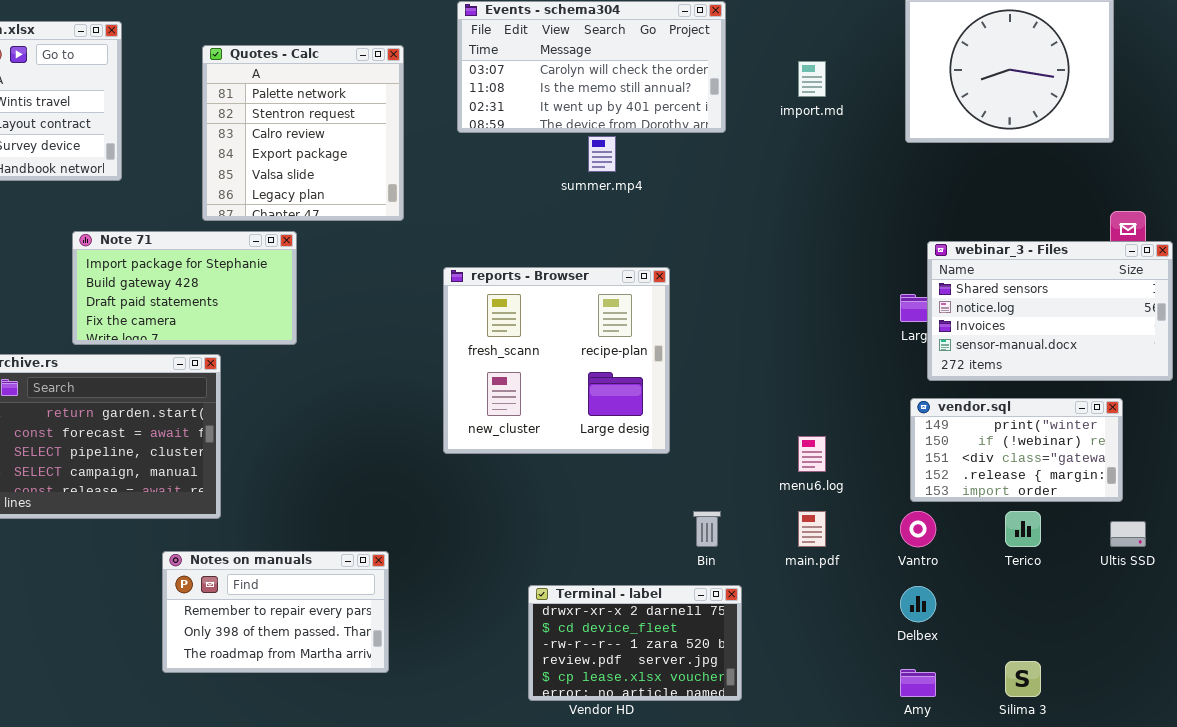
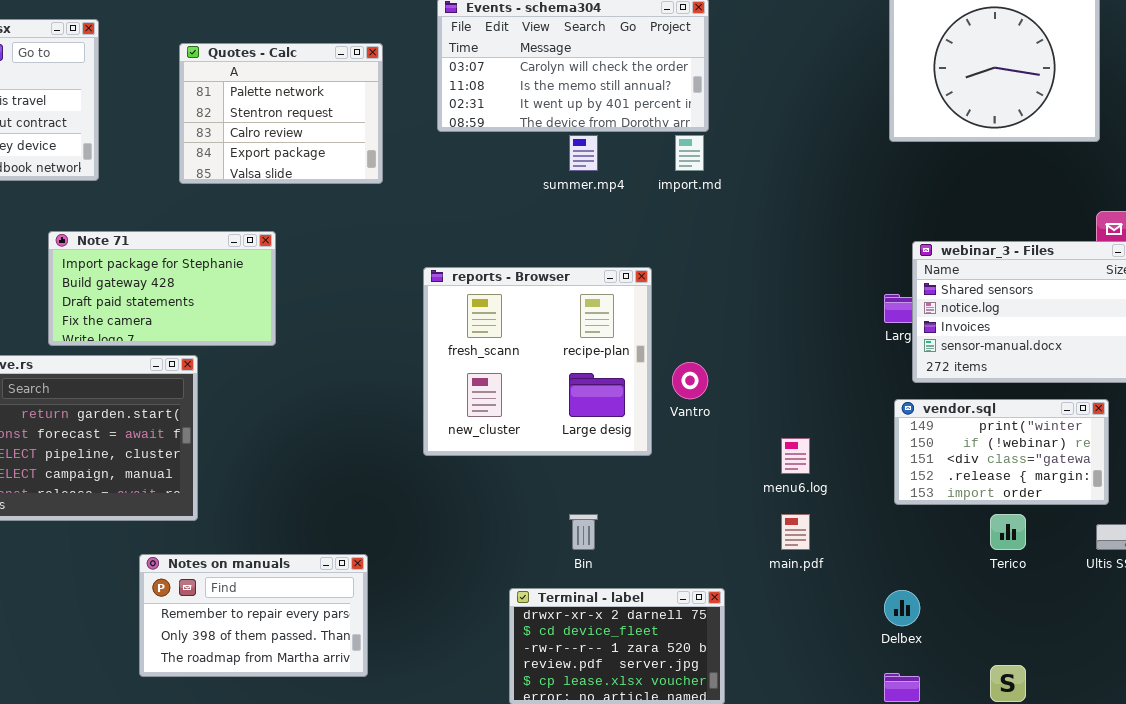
Quotes - Calc: [202,45,404,221] -> [179,43,383,184], resized
import.md: [798,61,826,97] -> [675,135,704,171], moved
Bin: [693,511,721,547] -> [569,514,598,550], moved
Vantro: [900,511,936,547] -> [672,362,708,399], moved

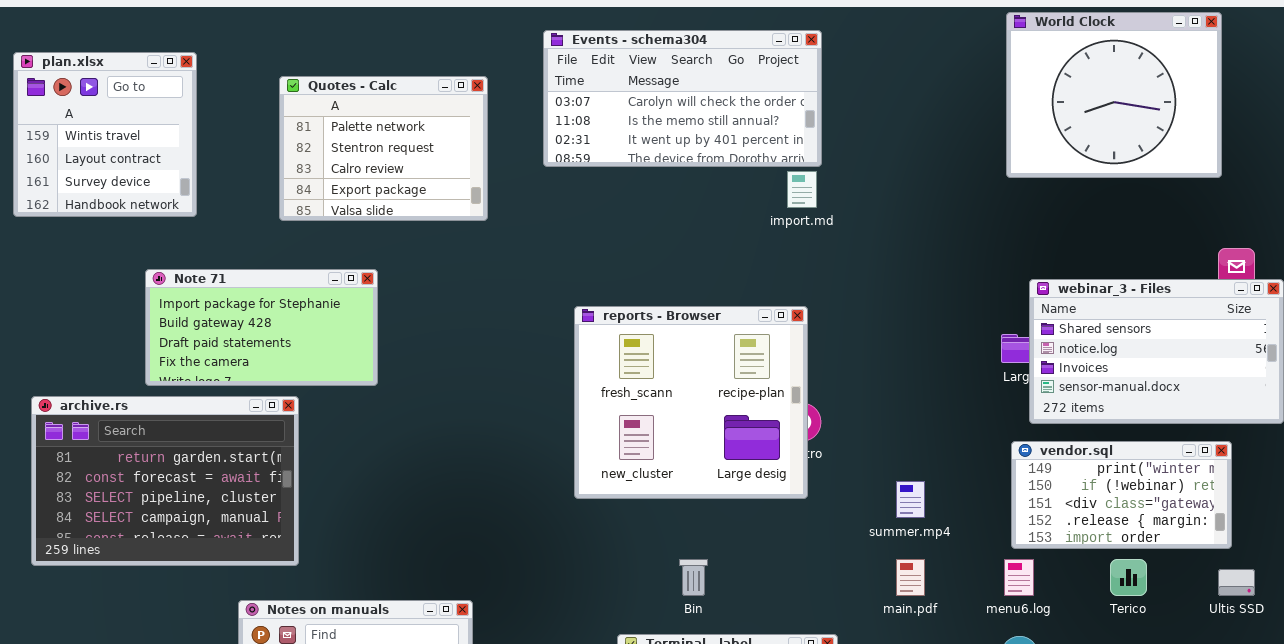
summer.mp4: [569,135,598,171] -> [896,481,925,518], moved
reports - Browser: [423,267,652,456] -> [574,306,808,499], moved
menu6.log: [781,438,810,474] -> [1004,559,1034,596], moved

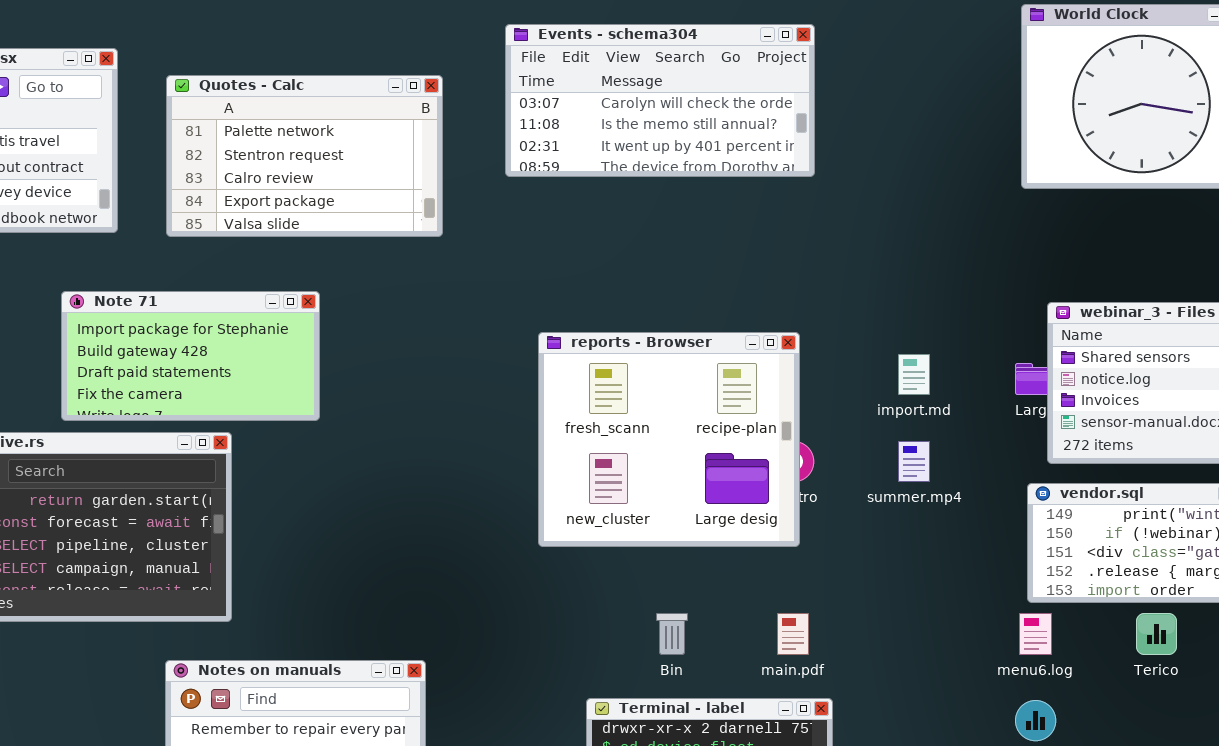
Quotes - Calc: [279,76,488,221] -> [166,75,443,237], resized
import.md: [787,171,817,208] -> [898,354,930,395], moved
summer.mp4: [896,481,925,518] -> [898,441,930,482], moved
main.pdf: [896,559,925,596] -> [777,613,809,655], moved

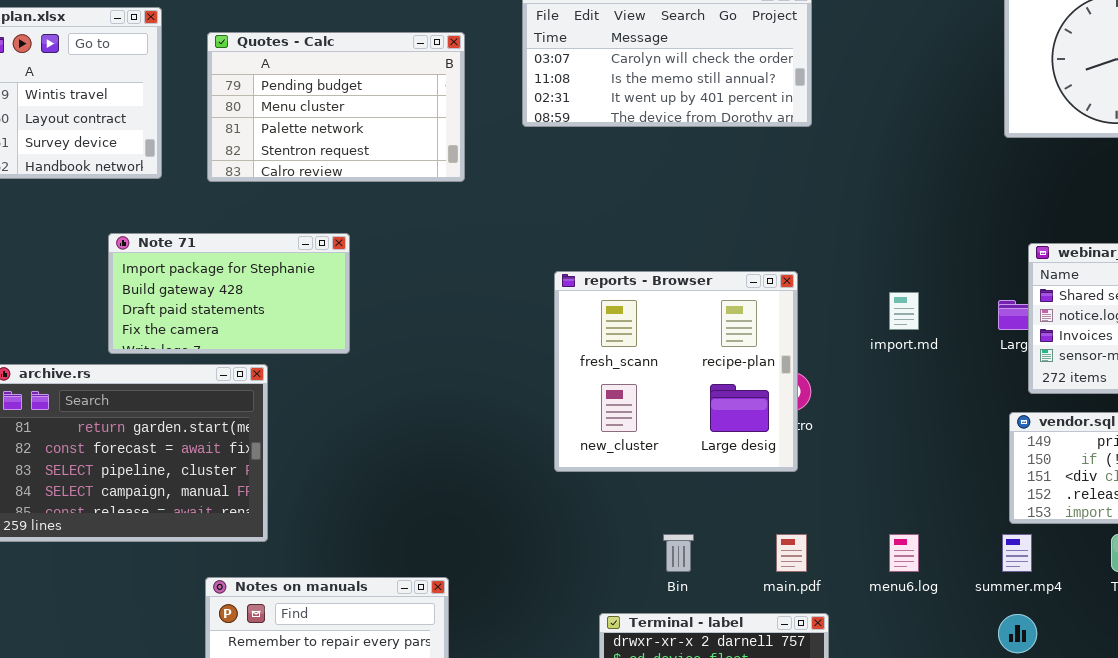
Quotes - Calc: [166,75,443,237] -> [207,32,465,182], scrolled up 2 rows
summer.mp4: [898,441,930,482] -> [1002,534,1032,572], moved
menu6.log: [1019,613,1052,655] -> [889,534,919,572], moved

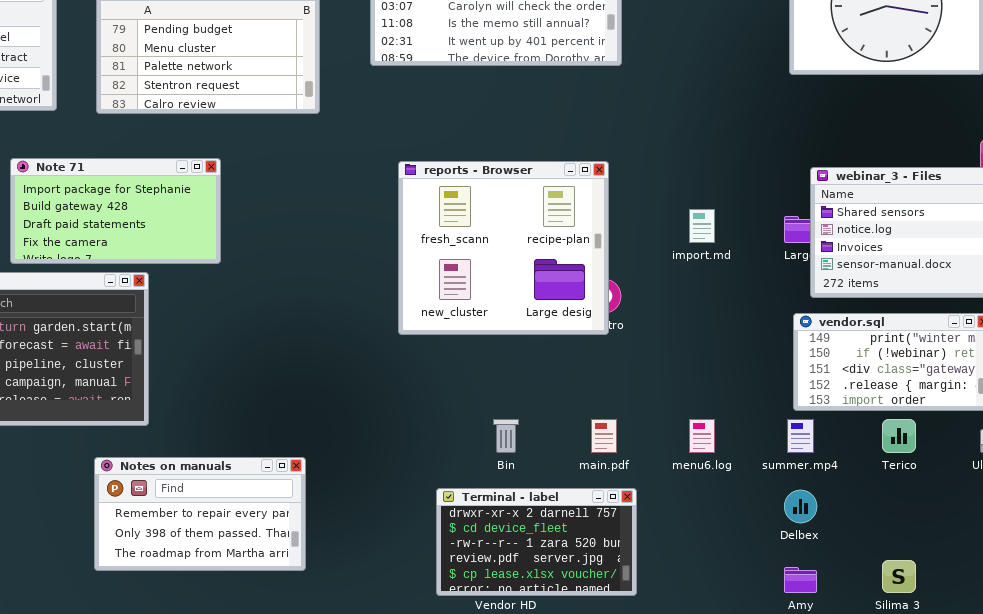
reports - Browser: [554,271,798,472] -> [398,161,609,335], moved

